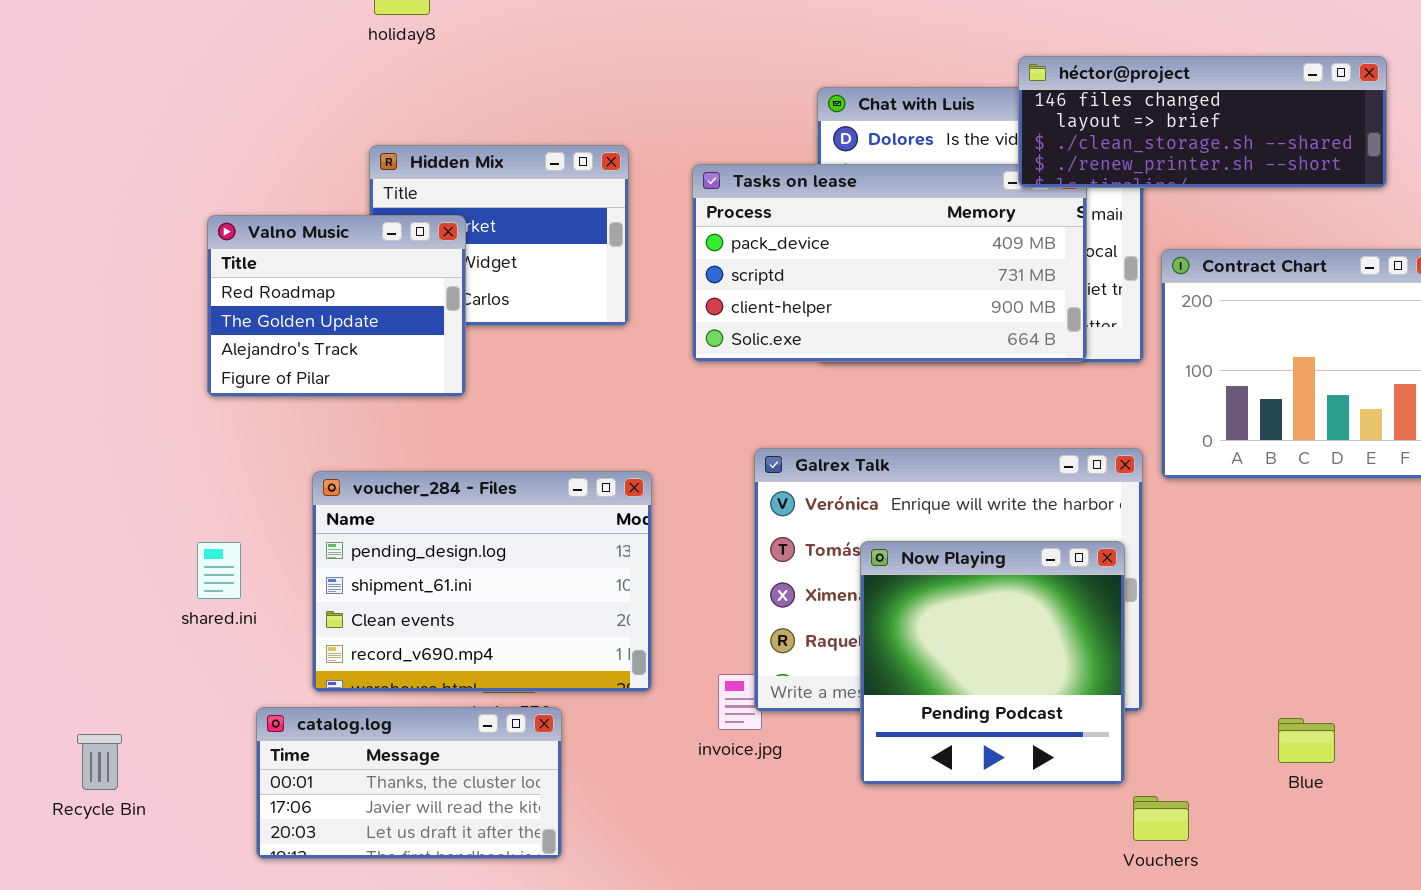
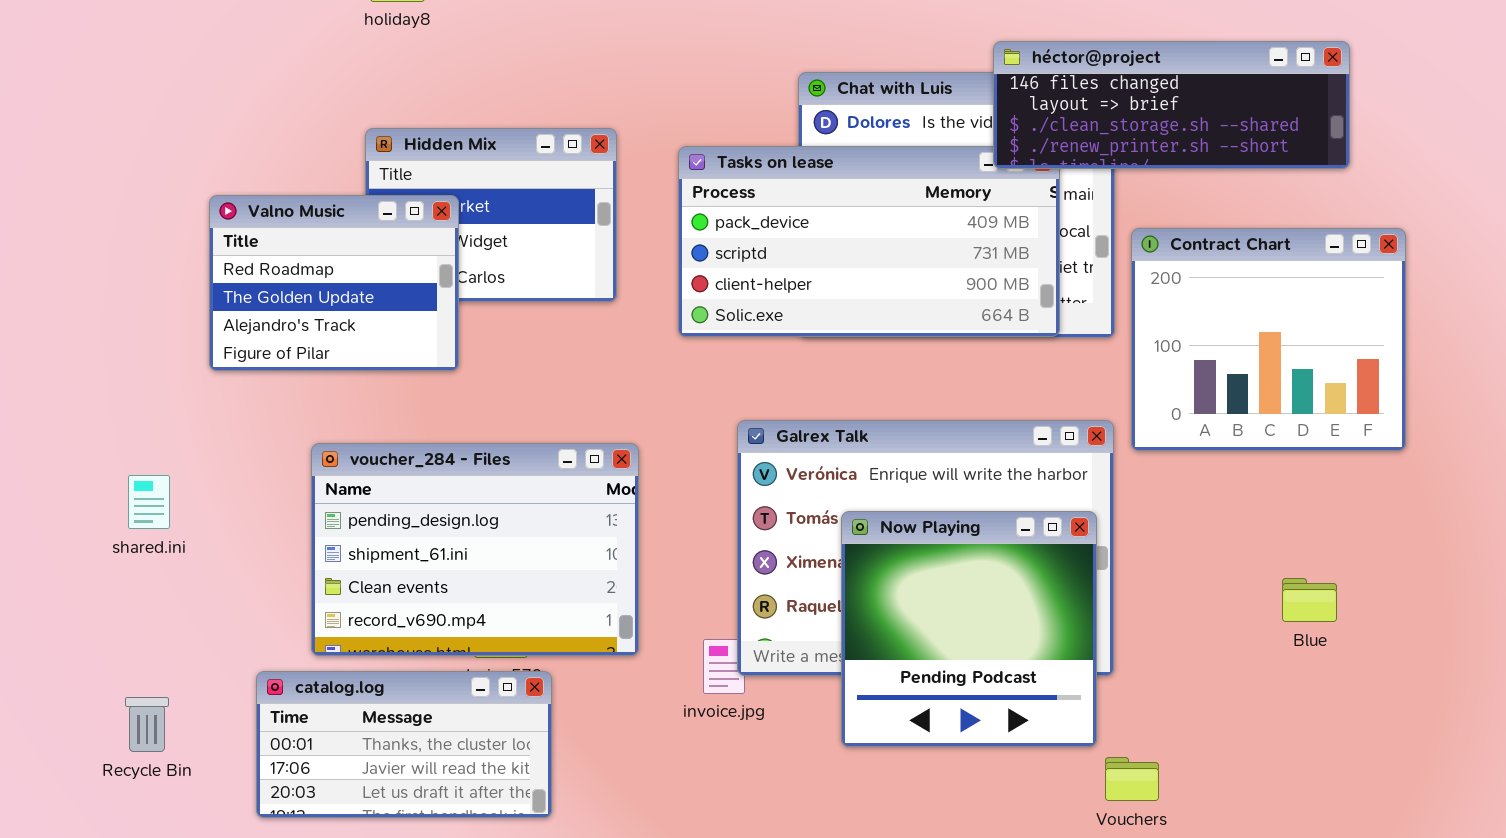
shared.ini: [197,542,241,599] -> [128,475,170,529], moved
Blue: [1278,718,1335,763] -> [1282,578,1337,622], moved
Recycle Bin: [77,734,122,790] -> [125,697,169,752], moved

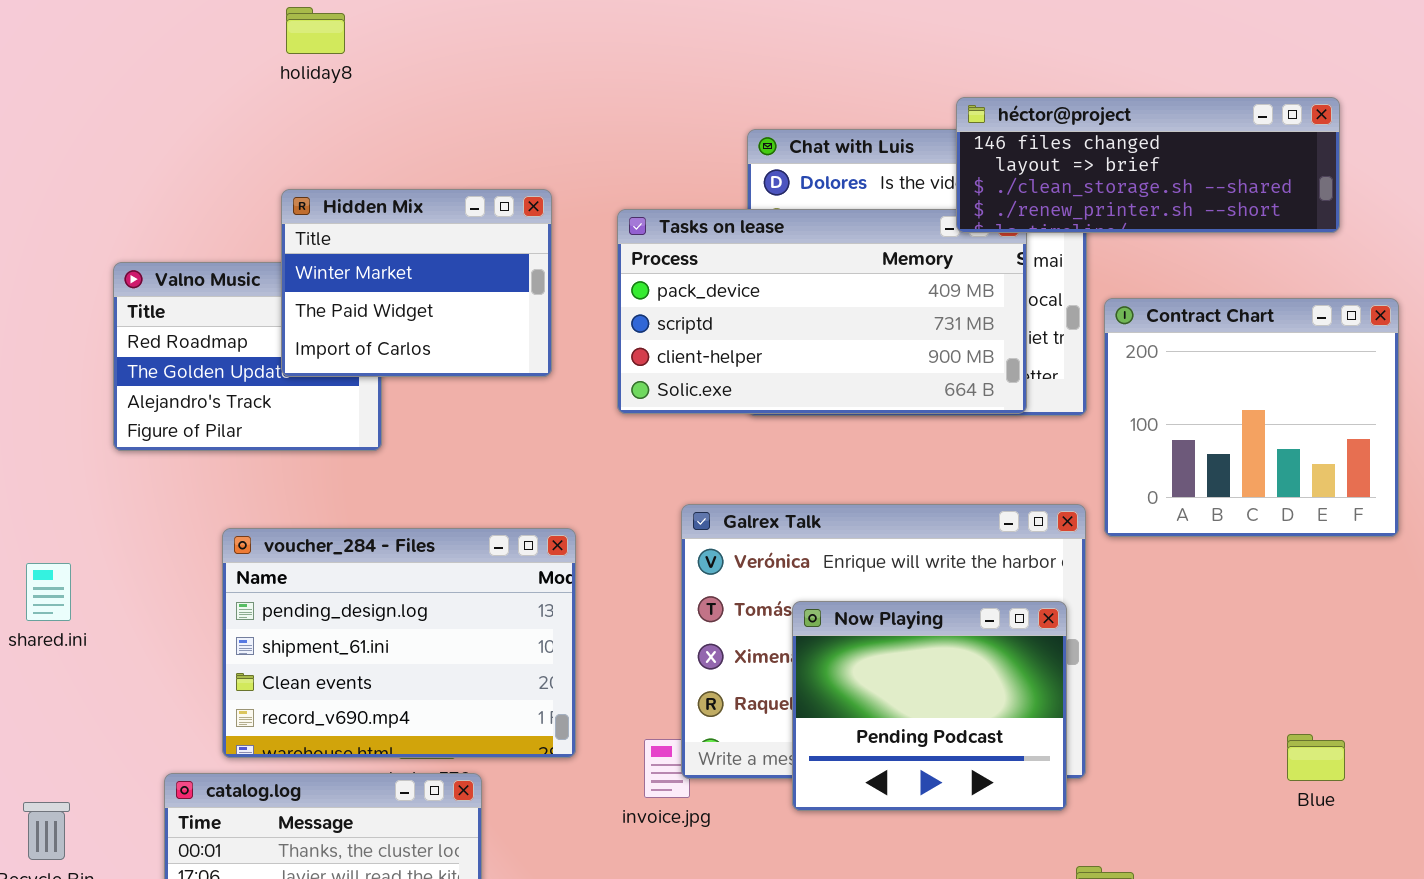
Hidden Mix: [365,128,617,302] -> [281,189,552,377], raised
Now Playing: [841,511,1097,747] -> [792,601,1067,811], resized
Blue: [1282,578,1337,622] -> [1287,734,1345,781], moved

